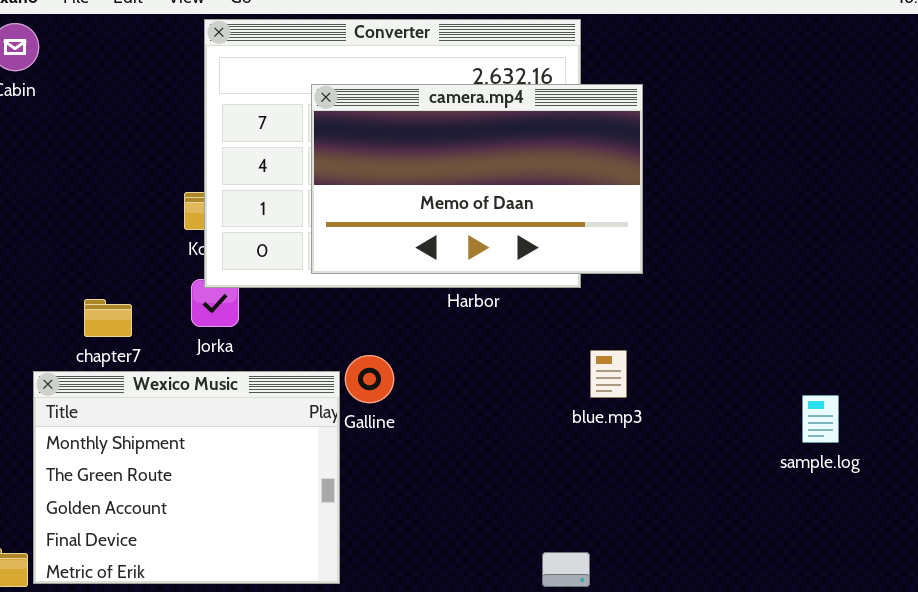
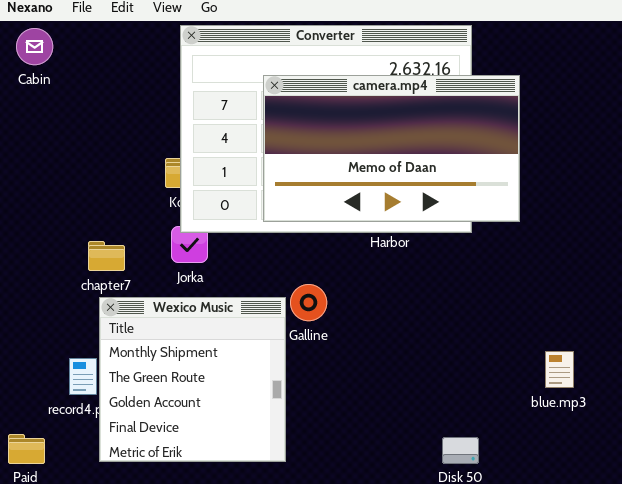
blue.mp3: [590,350,627,398] -> [545,351,574,388], moved
Wexico Music: [33,371,340,584] -> [99,297,286,462], resized

